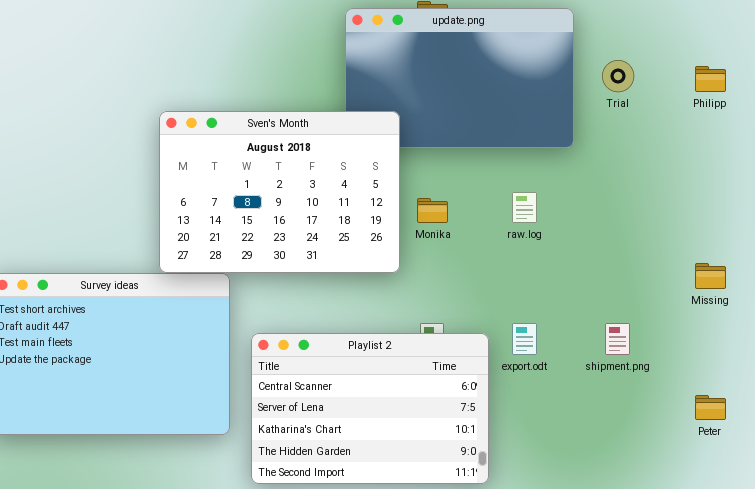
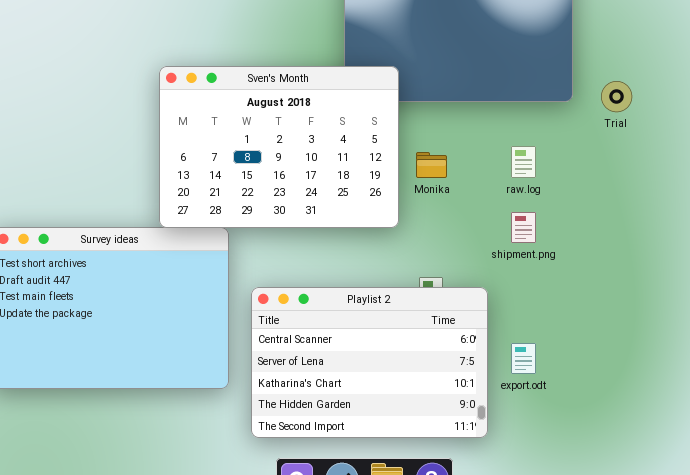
Trial: [602,60,634,92] -> [601,81,632,112], moved
export.odt: [512,323,537,355] -> [511,343,536,374], moved
shipment.png: [605,323,630,355] -> [511,212,536,243], moved

